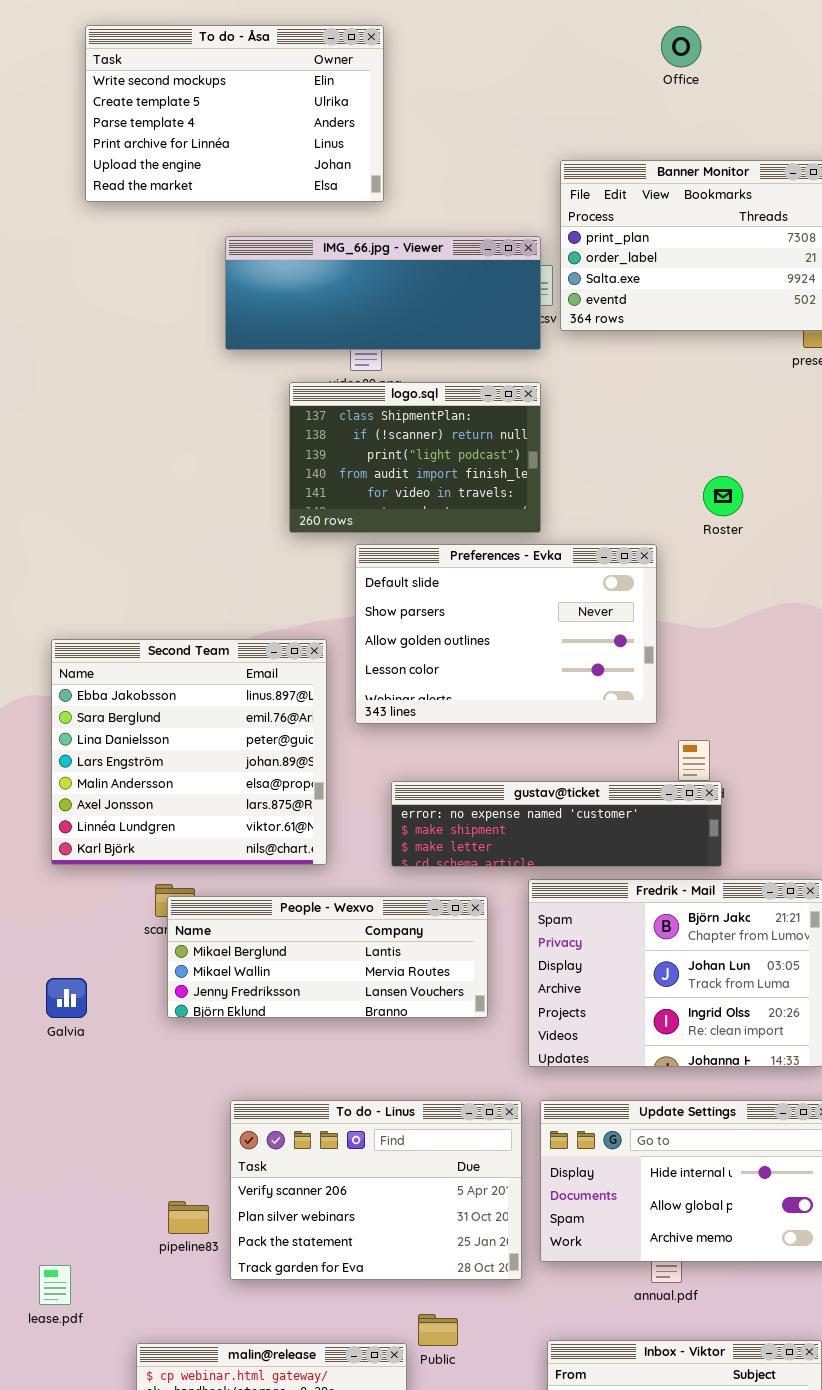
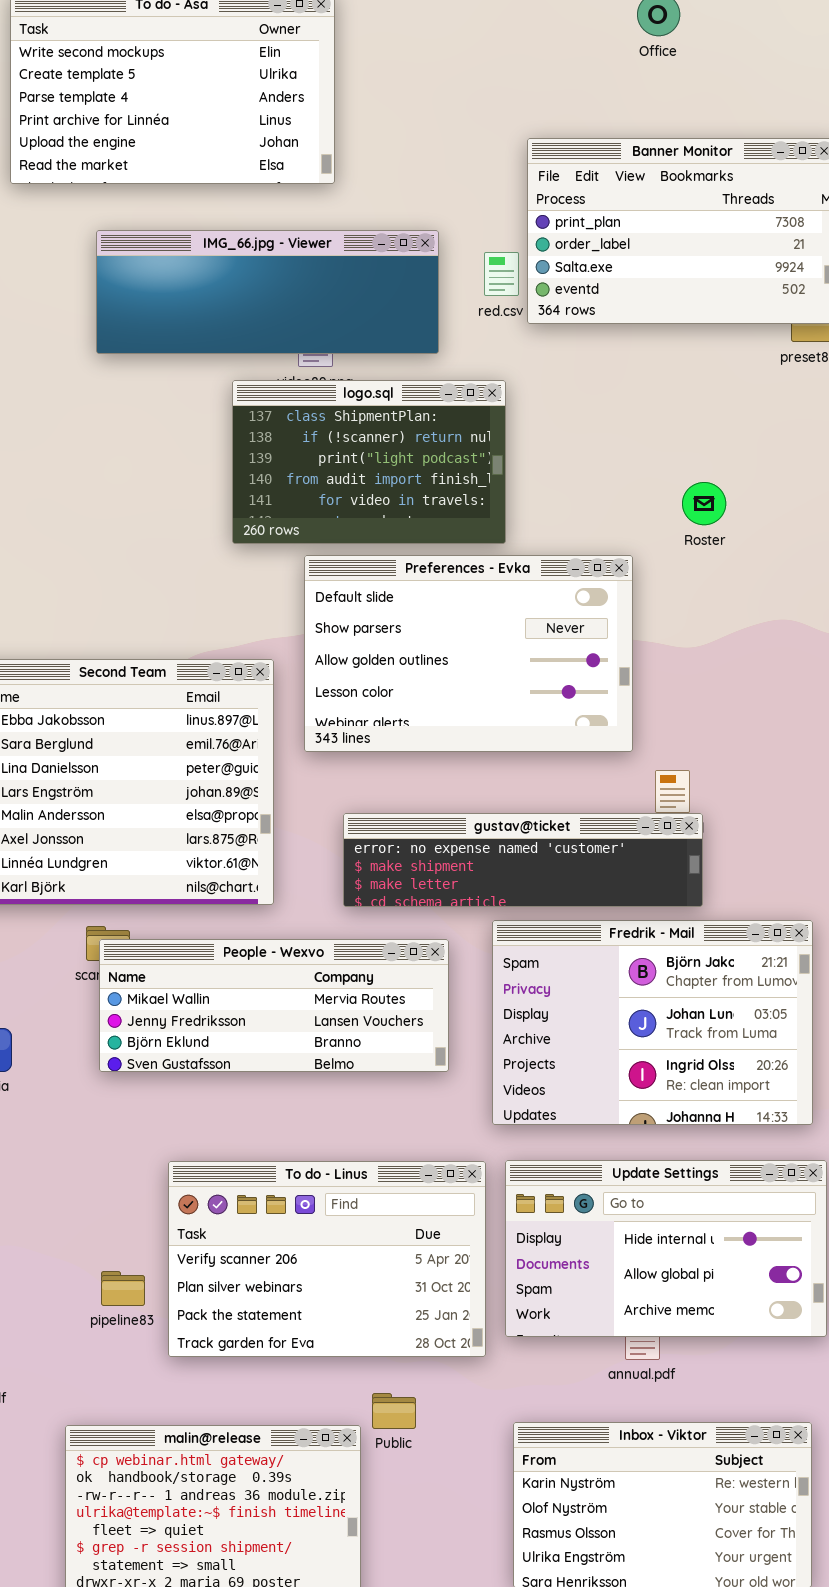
IMG_66.jpg - Viewer: [225,236,541,350] -> [96,230,439,354], moved
People - Wexvo: [167,896,488,1018] -> [99,939,449,1072], scrolled down 1 row

